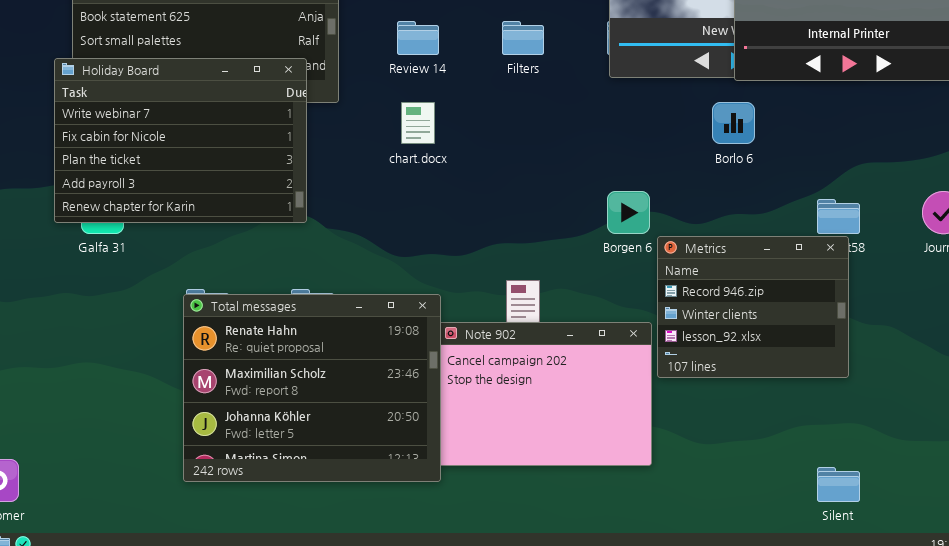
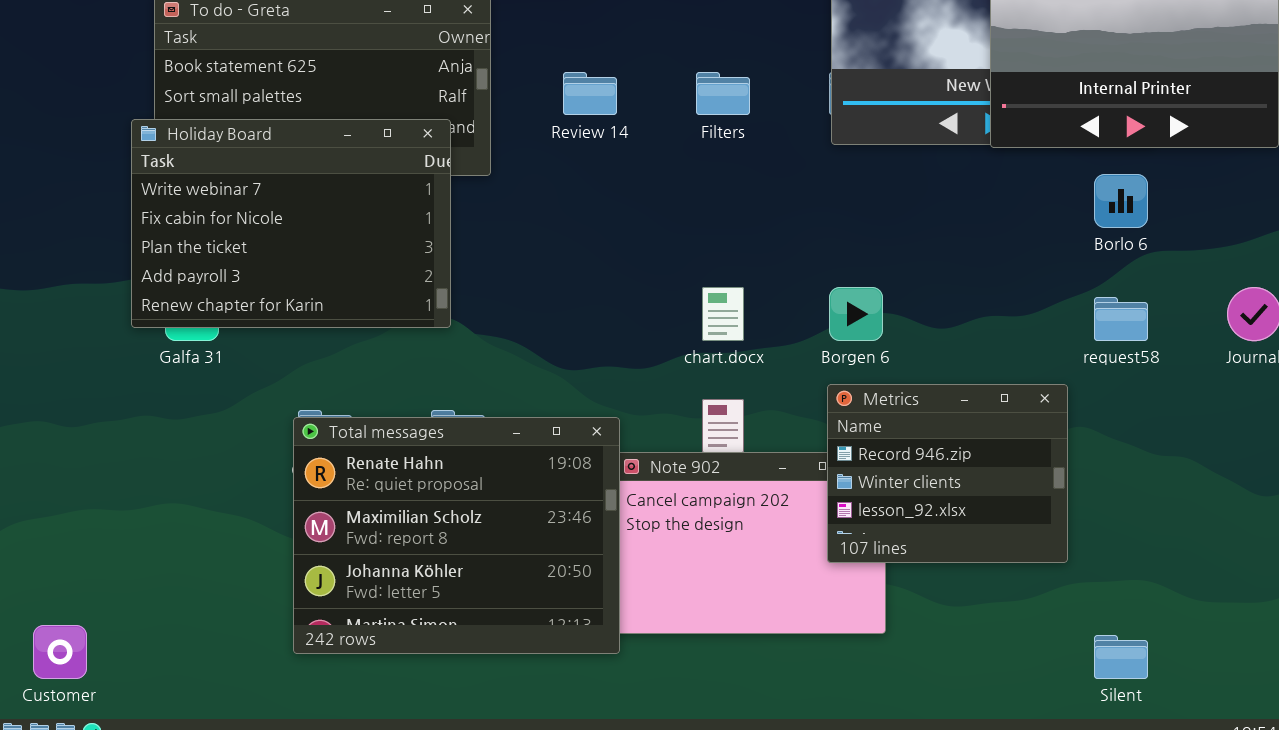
chart.docx: [401,102,435,144] -> [702,287,744,341], moved
Borlo 6: [712,102,755,144] -> [1094,174,1148,228], moved
Metrics: [657,236,849,378] -> [827,384,1068,563], moved

